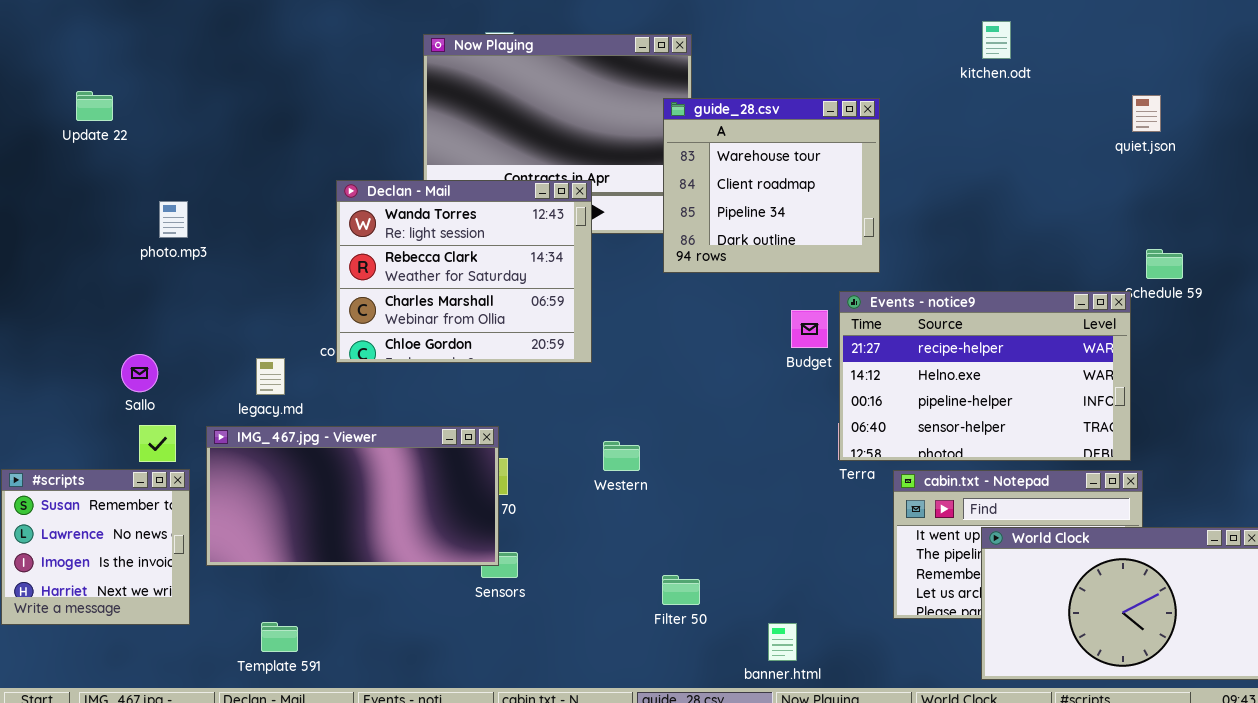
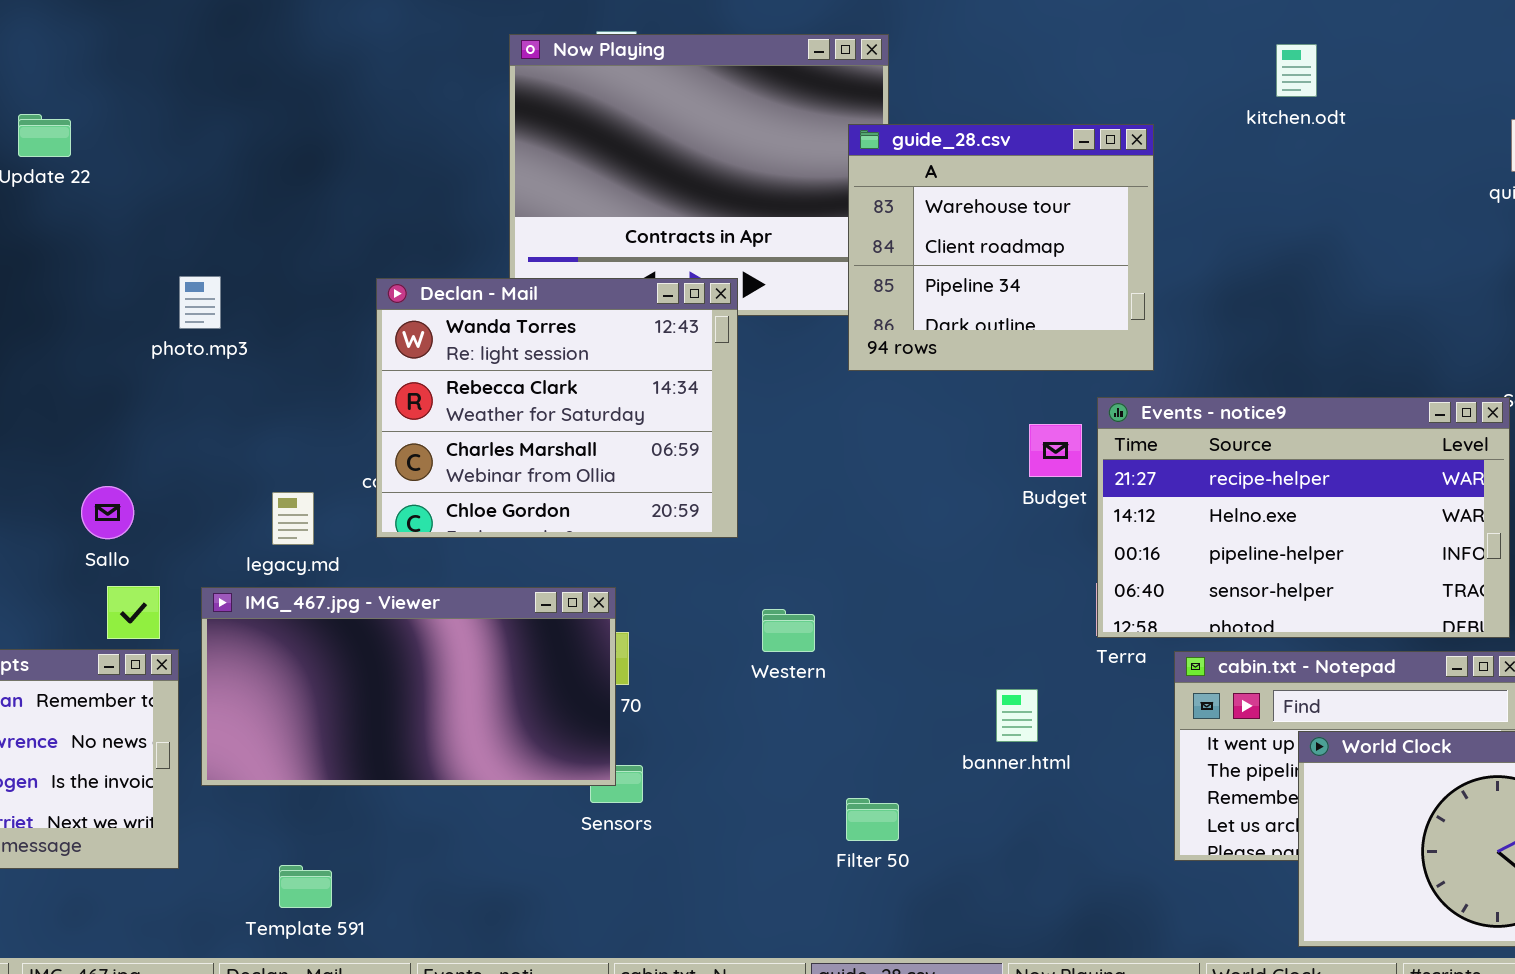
kitchen.odt: [982,21,1011,59] -> [1276,44,1317,97], moved
Declan - Mail: [336,180,592,363] -> [376,278,738,538], moved
photo.mp3: [159,201,188,238] -> [179,276,221,329], moved
banner.html: [768,623,797,661] -> [996,689,1038,742], moved

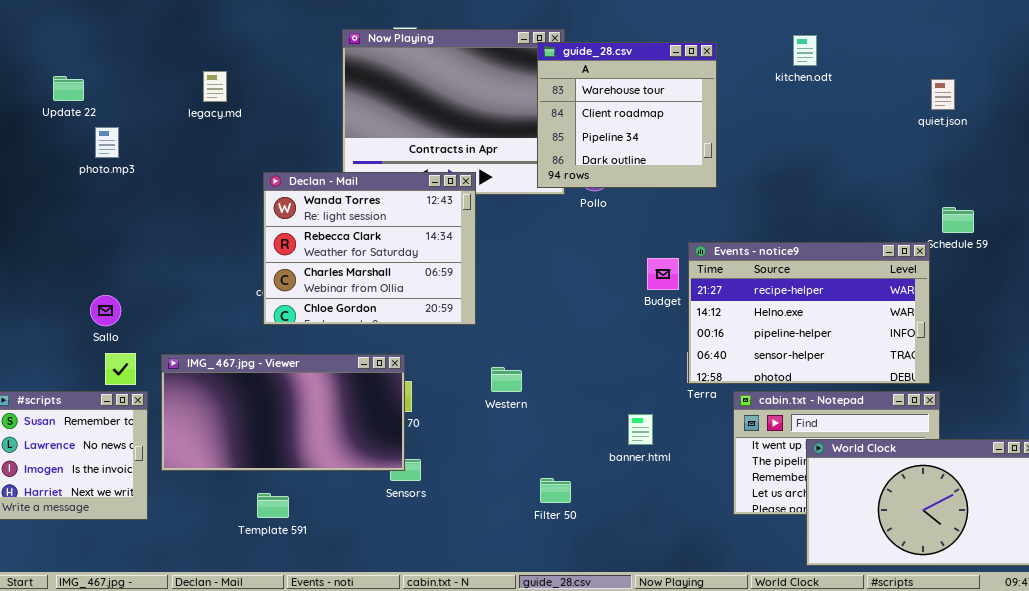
guide_28.csv: [848,124,1154,371] -> [537,42,717,188], moved
photo.mp3: [179,276,221,329] -> [95,127,119,158], moved
legacy.md: [272,492,314,545] -> [203,71,227,102], moved
Template 591: [279,865,332,908] -> [257,493,289,518], moved

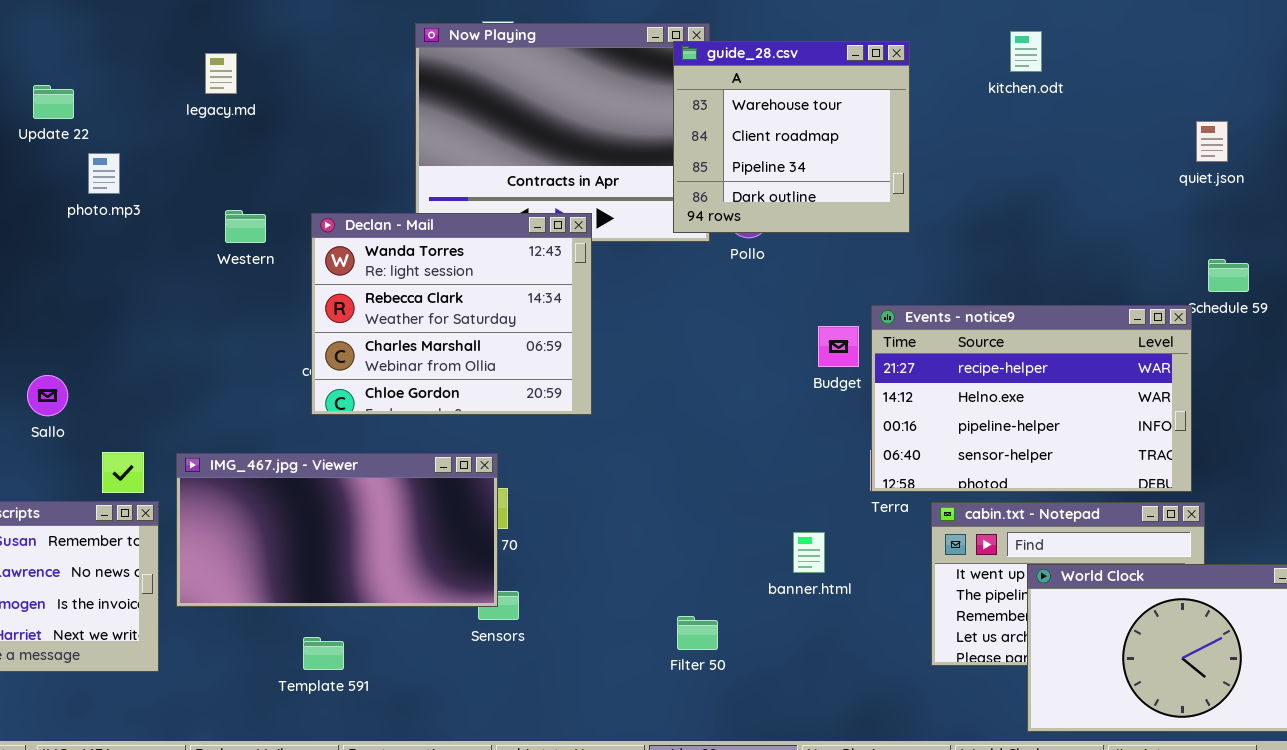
legacy.md: [203,71,227,102] -> [205,53,237,94], moved
quiet.json: [931,79,955,110] -> [1196,121,1228,162], moved
Sallo: [90,295,121,326] -> [27,375,68,416], moved
Western: [491,367,522,392] -> [225,210,266,243], moved

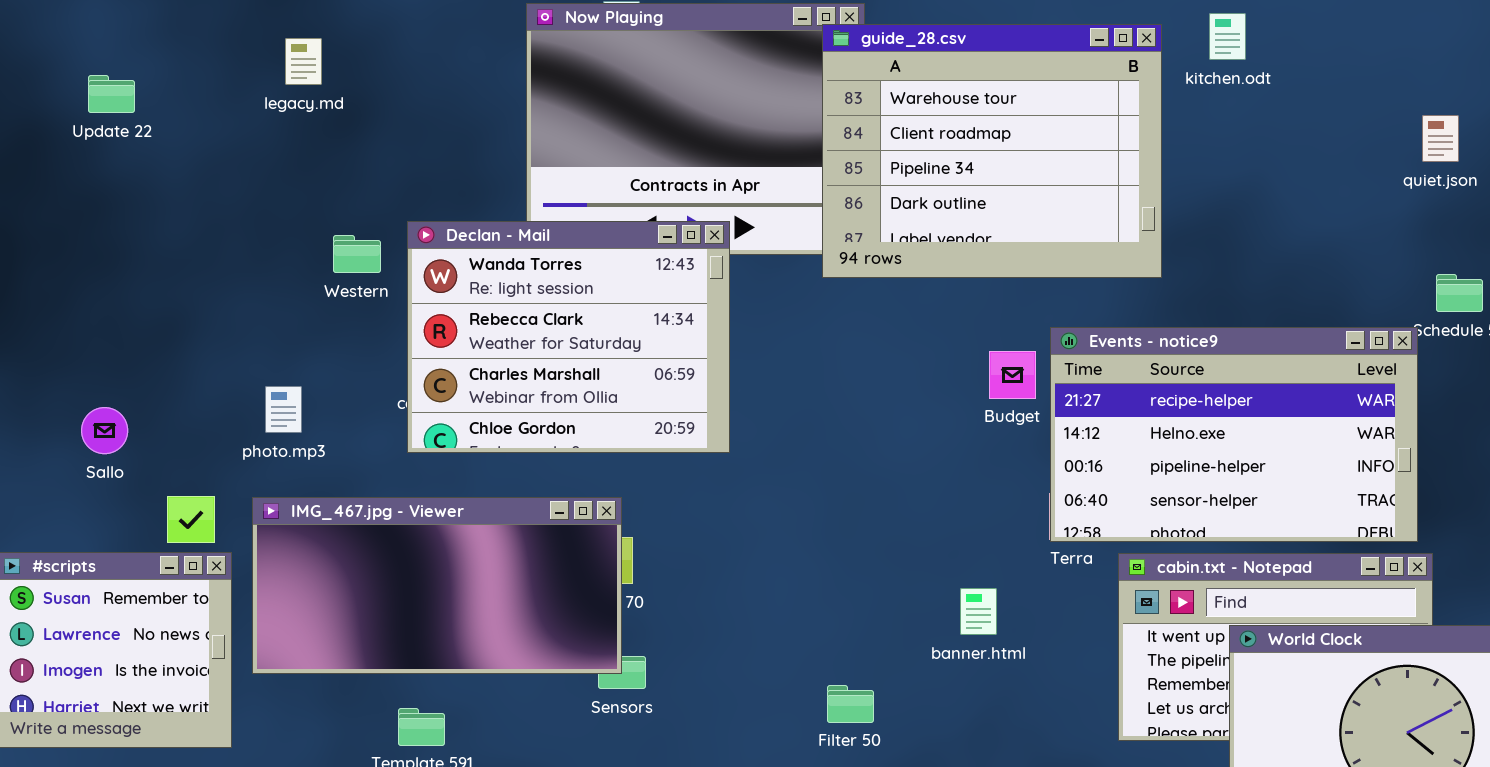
guide_28.csv: [673,41,910,233] -> [822,24,1162,278], resized
photo.mp3: [88,153,120,194] -> [265,386,302,433], moved
Western: [225,210,266,243] -> [333,235,381,273], moved

